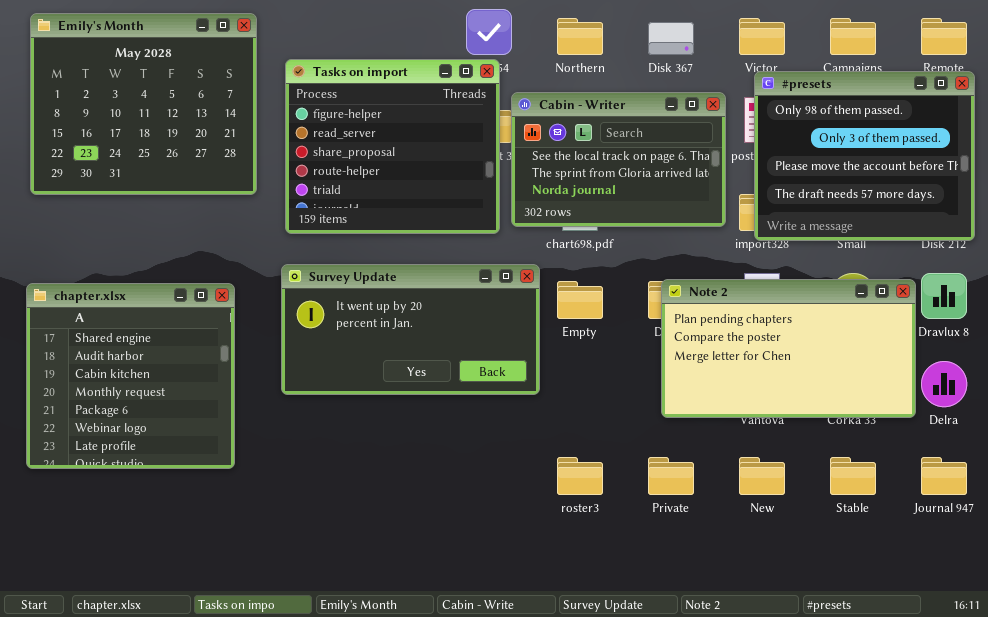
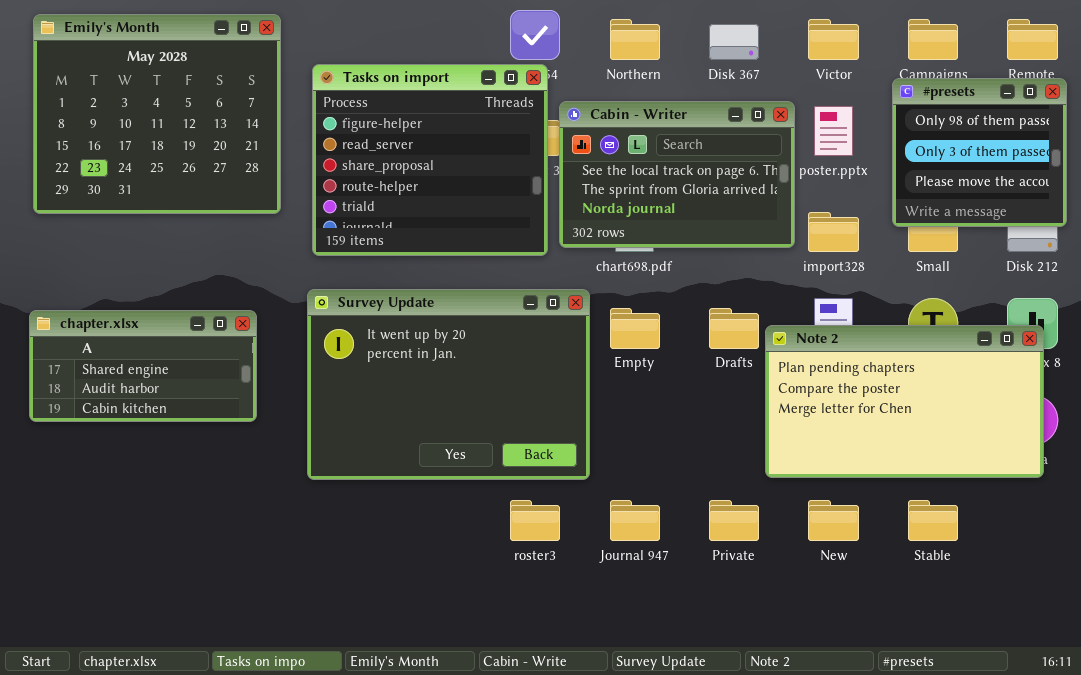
#presets: [754,71,975,241] -> [892,78,1067,227], resized
Survey Update: [281,264,540,395] -> [307,289,590,480], resized
Note 2: [661,279,916,418] -> [765,325,1044,478], moved
chapter.xlsx: [26,283,235,469] -> [29,310,257,422], resized
roster3: [557,457,603,495] -> [510,500,560,541], moved
Journal 947: [921,457,967,495] -> [610,500,660,541], moved

